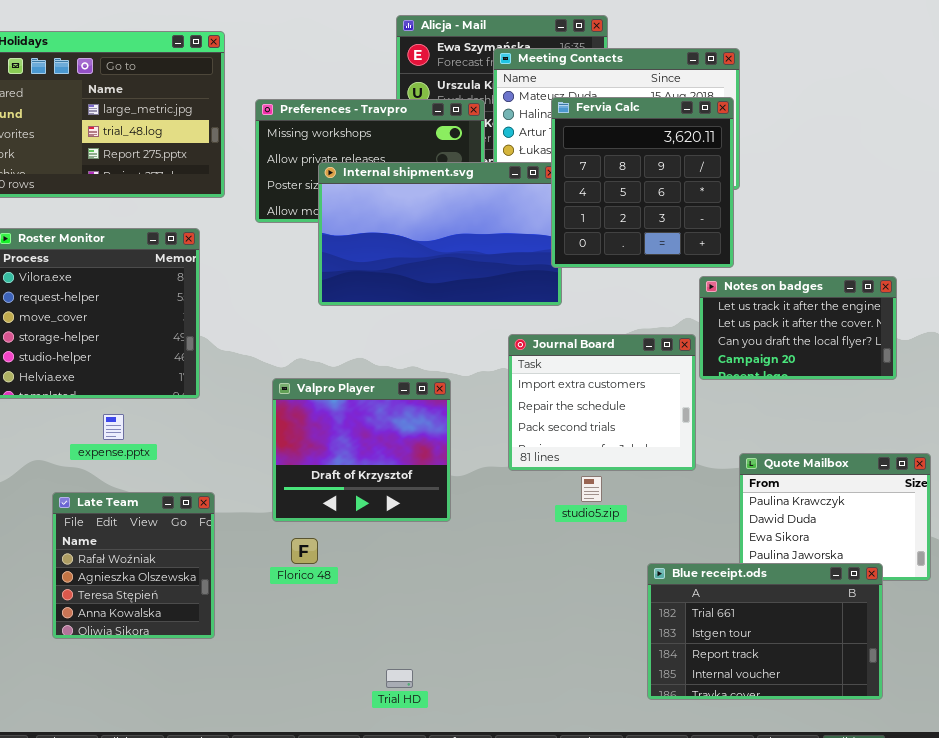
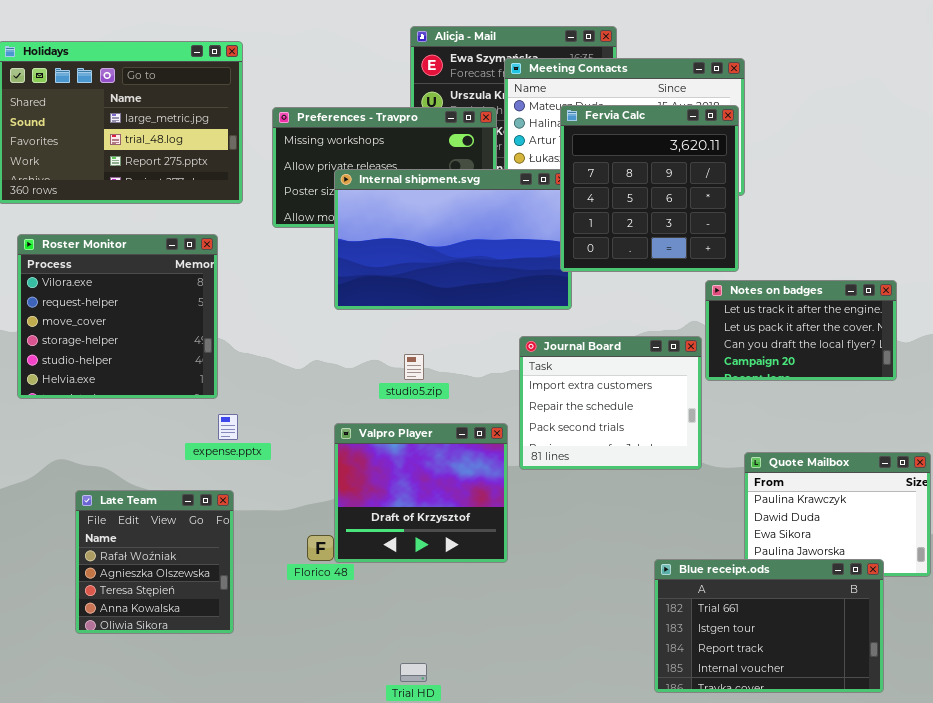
Valpro Player: [272,378,451,522] -> [334,423,508,563], moved
expense.pptx: [103,414,124,440] -> [218,414,238,440], moved
studio5.zip: [581,476,602,502] -> [404,354,424,380], moved

